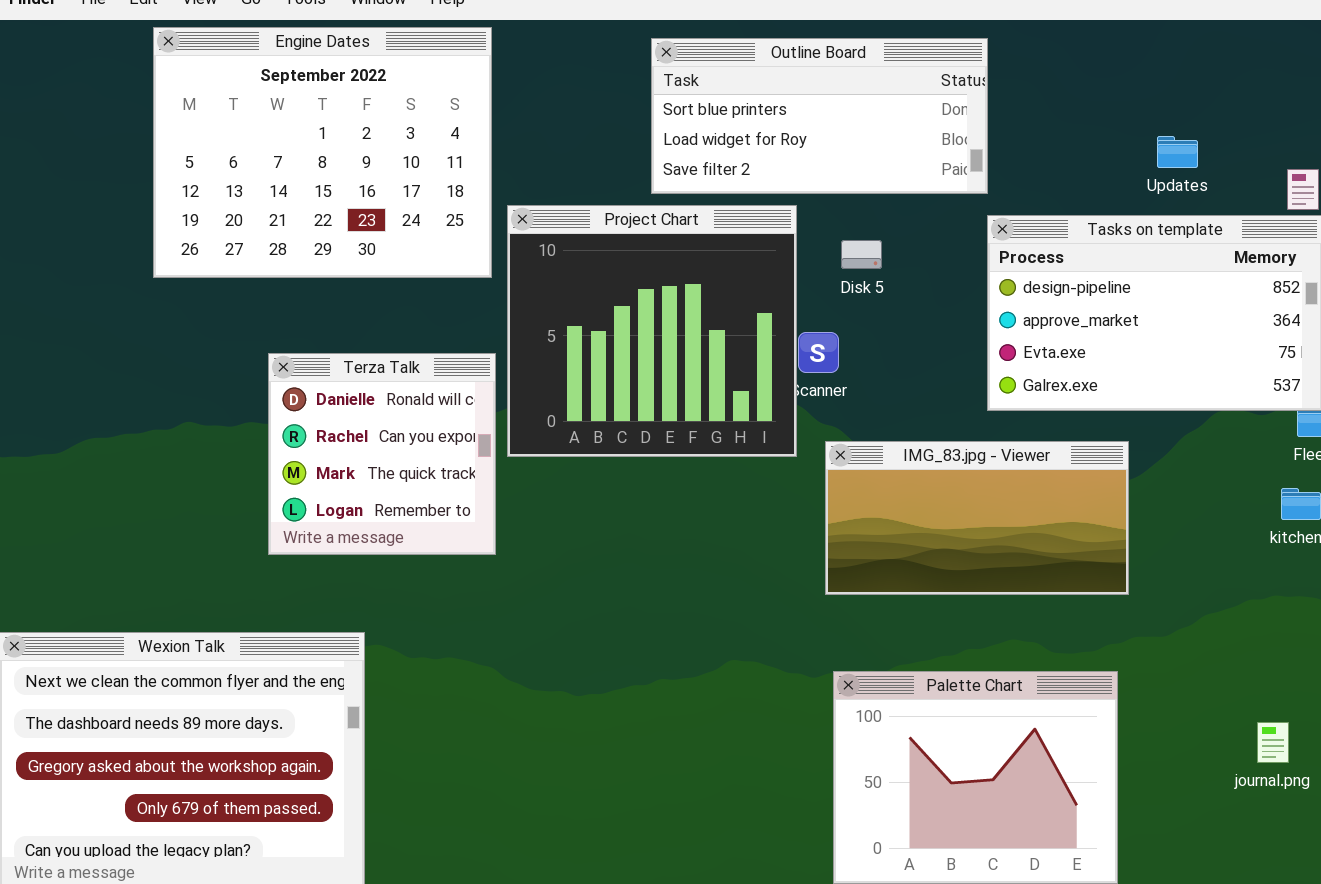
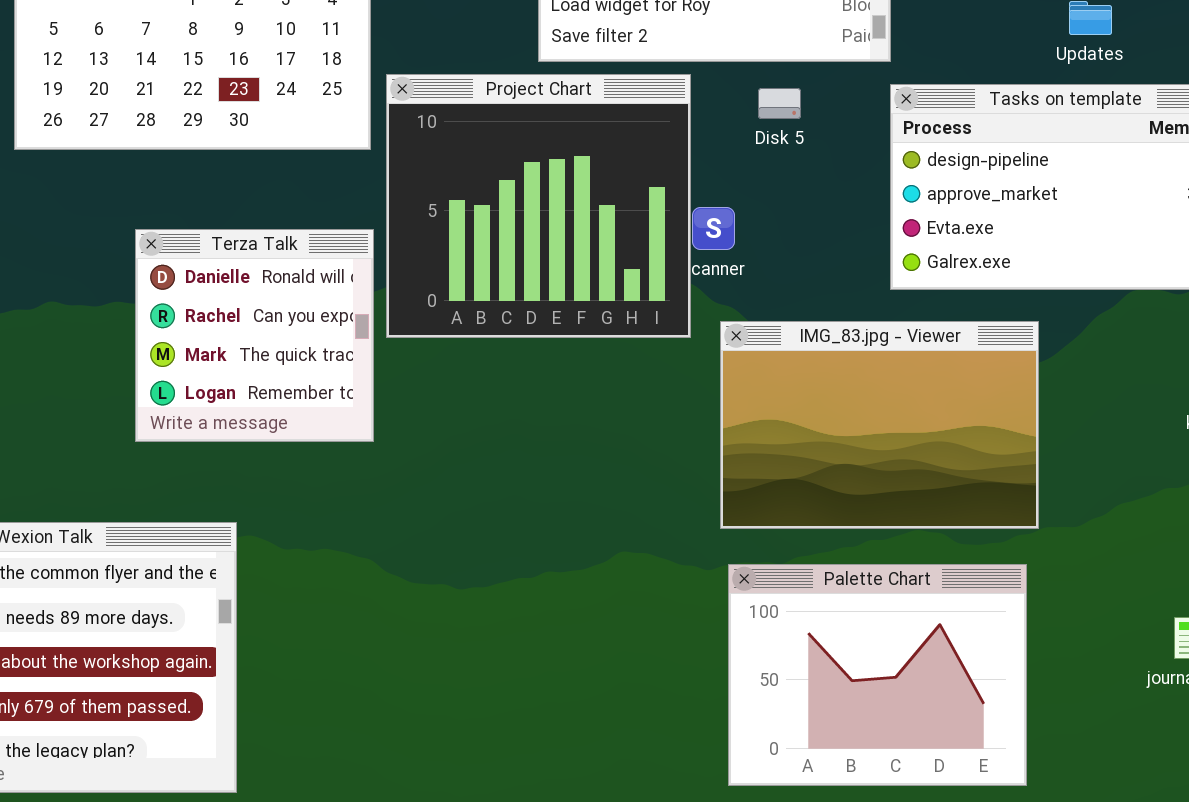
Disk 5: [841,240,882,269] -> [758,88,801,119], moved
IMG_83.jpg - Viewer: [825,441,1129,595] -> [720,321,1039,529], resized

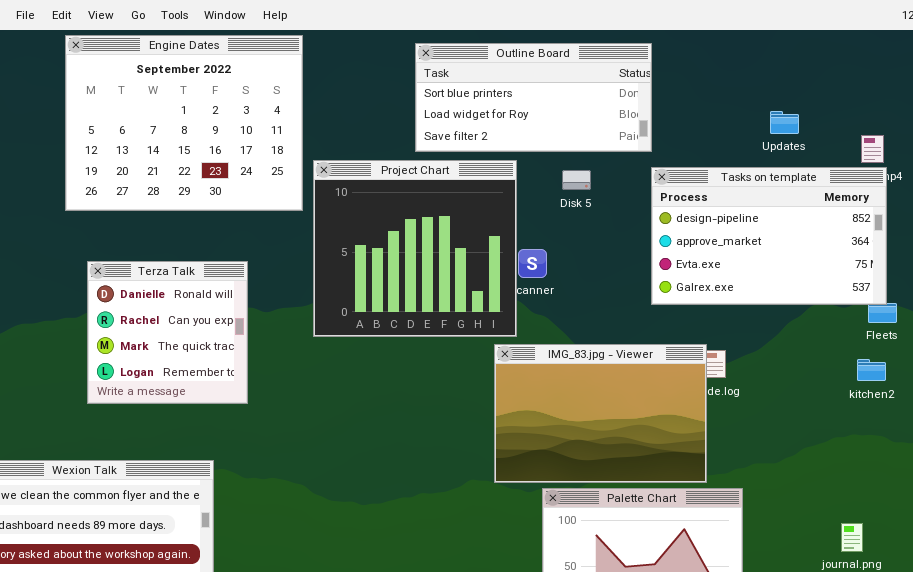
Terza Talk: [135,229,374,442] -> [87,261,248,404], moved
IMG_83.jpg - Viewer: [720,321,1039,529] -> [494,344,707,483], moved

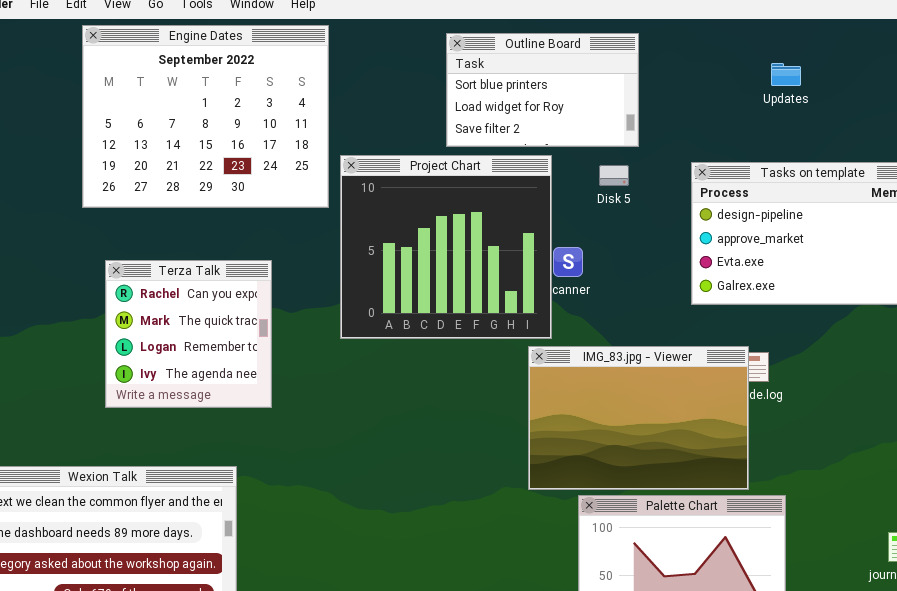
Outline Board: [415,43,652,152] -> [446,33,639,147], resized
Updates: [770,111,799,134] -> [771,63,801,86], moved
Terza Talk: [87,261,248,404] -> [105,260,272,408], scrolled down 1 row

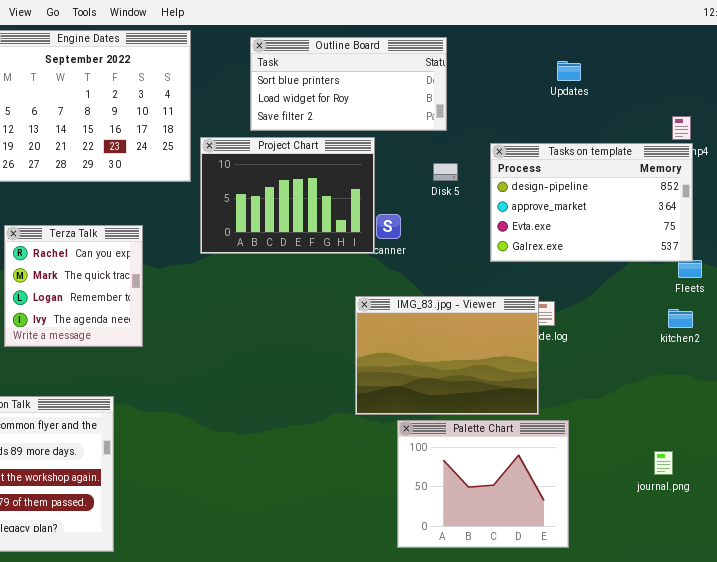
Outline Board: [446,33,639,147] -> [250,37,447,131], resized
Project Chart: [340,155,552,339] -> [200,137,375,254], resized
Disk 5: [599,165,629,186] -> [433,163,458,181], moved

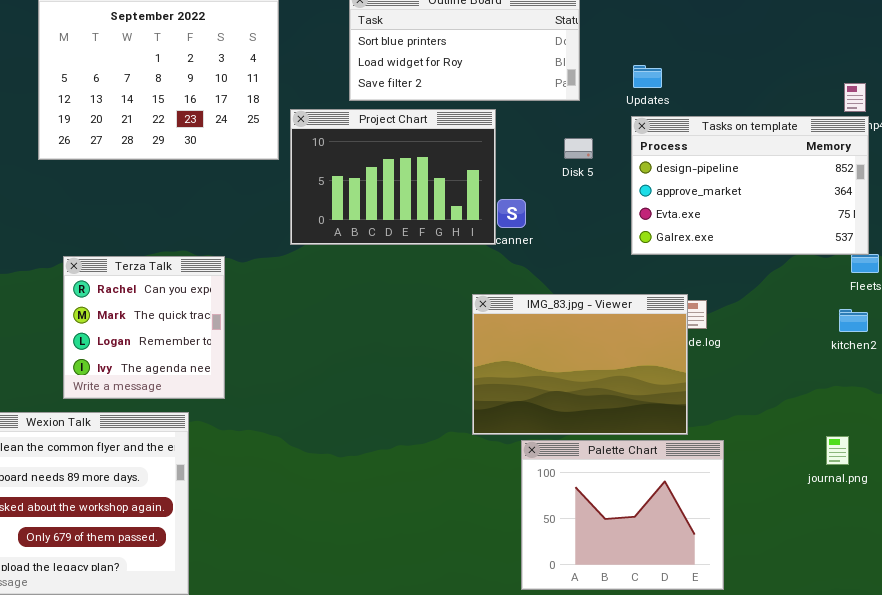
Updates: [557,61,581,81] -> [633,65,662,88], moved
Terza Talk: [4,225,143,347] -> [63,256,225,399], moved
journal.png: [654,451,673,475] -> [826,436,849,465], moved

